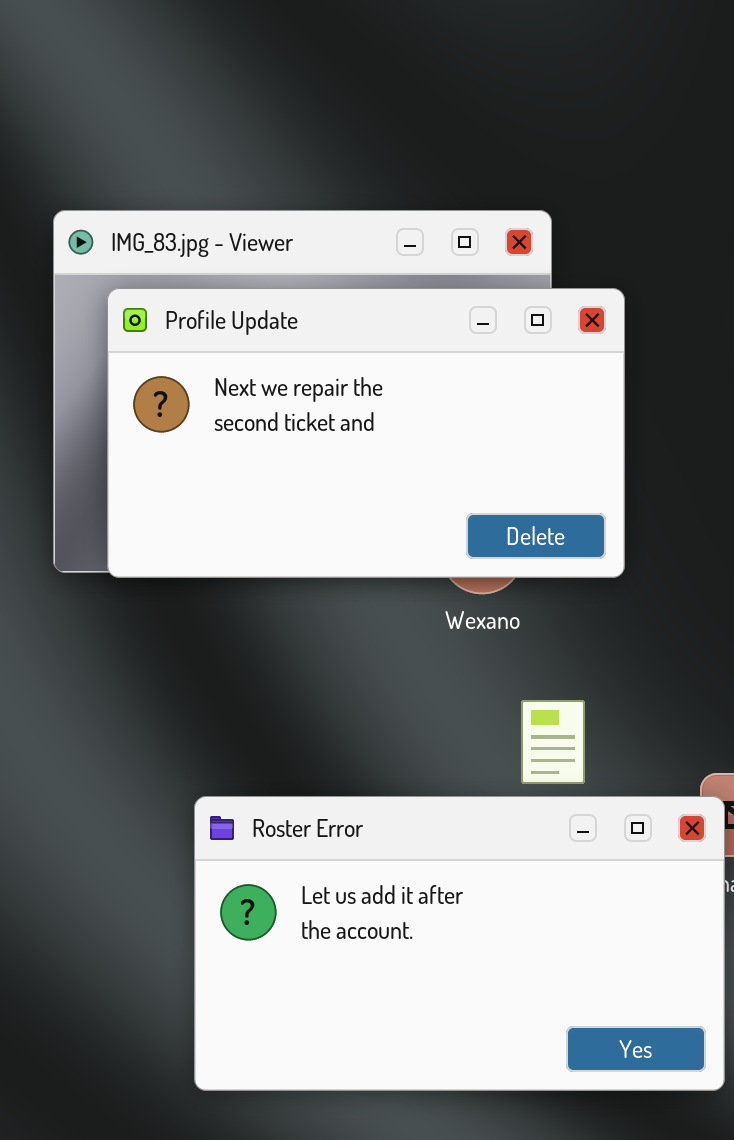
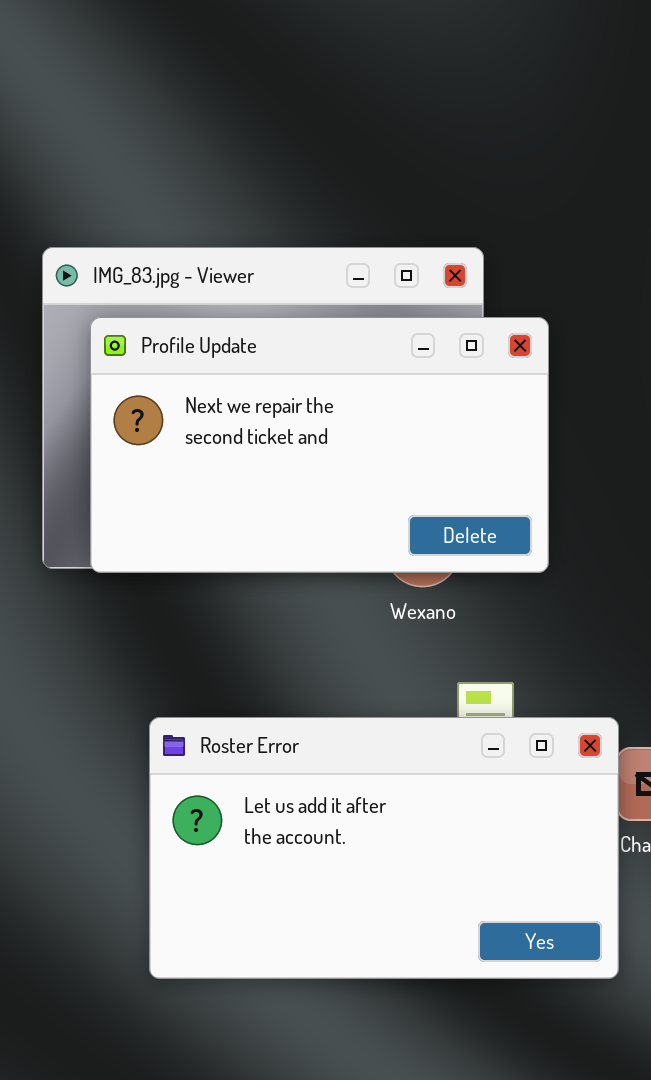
Roster Error: [194,796,725,1091] -> [149,717,619,979], moved

